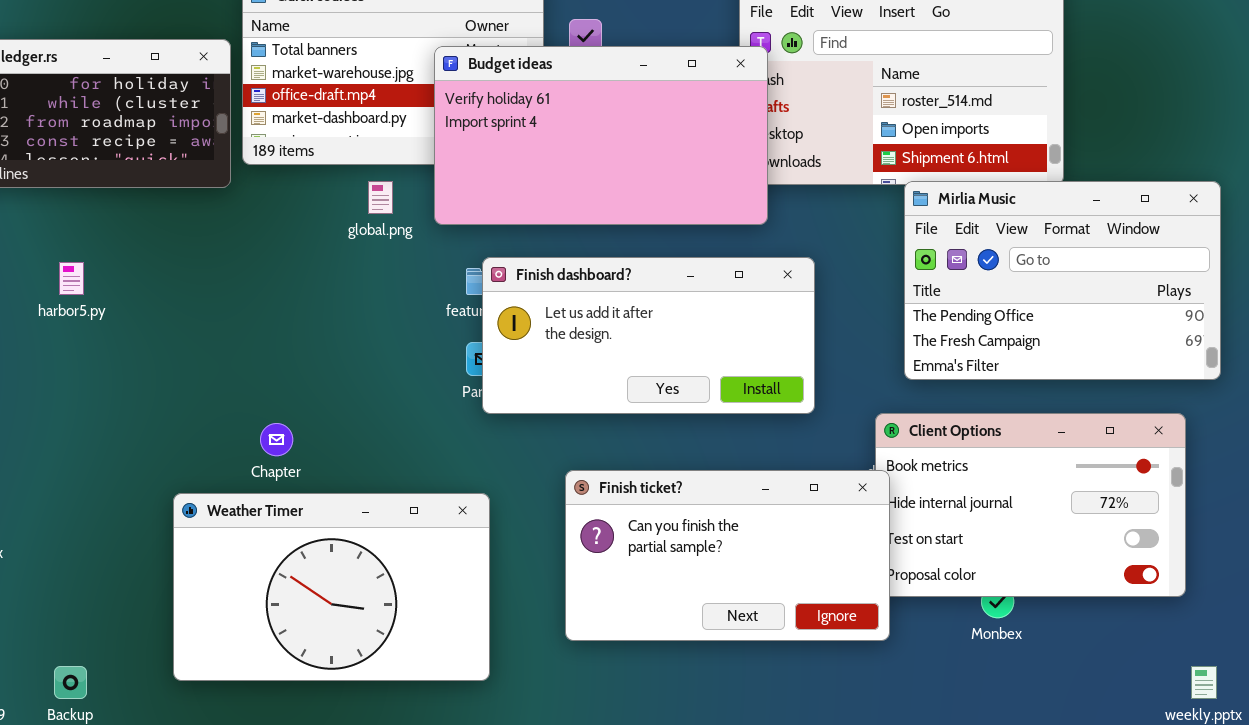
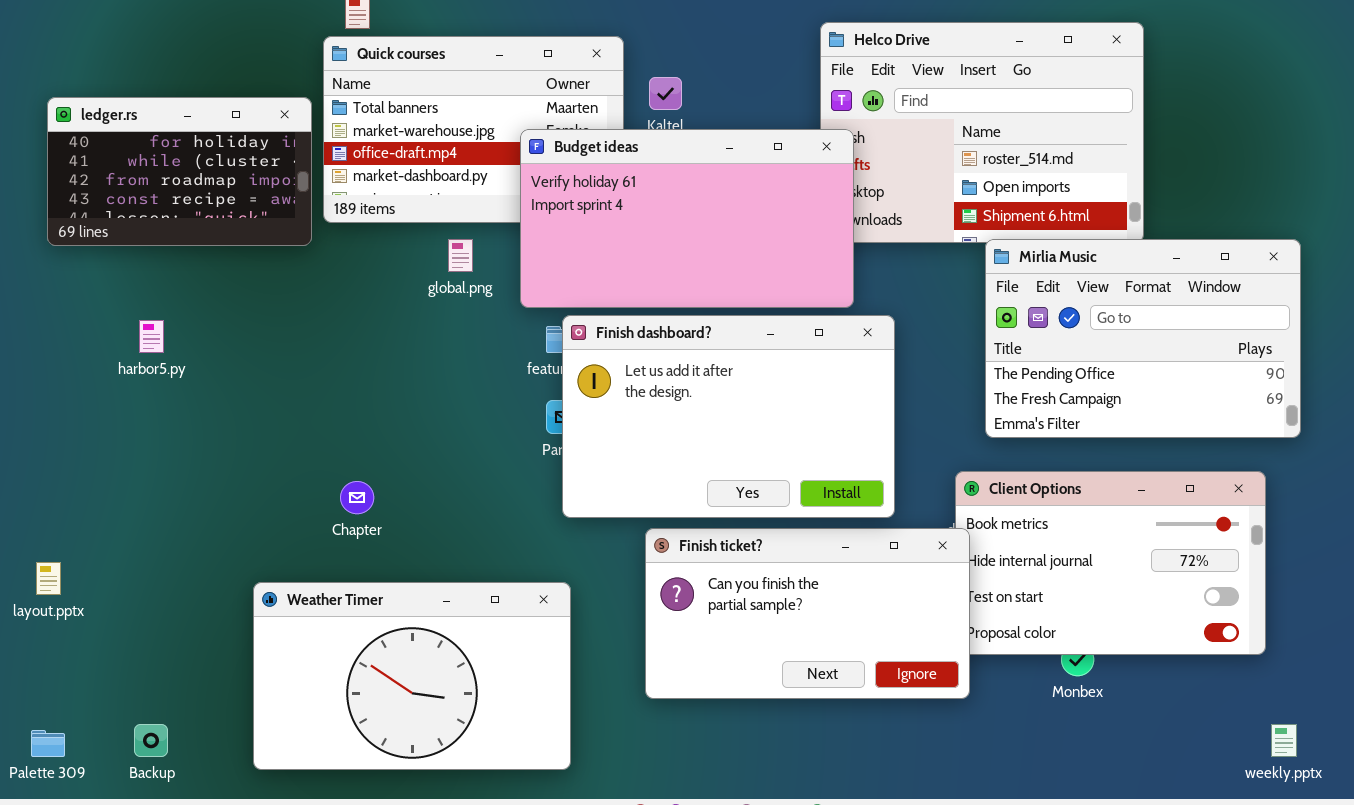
Budget ideas: [434,46,768,225] -> [520,129,854,308], moved
Finish dashboard?: [482,257,815,414] -> [562,315,895,518], resized
Weather Timer: [173,493,490,681] -> [253,582,571,770], moved

